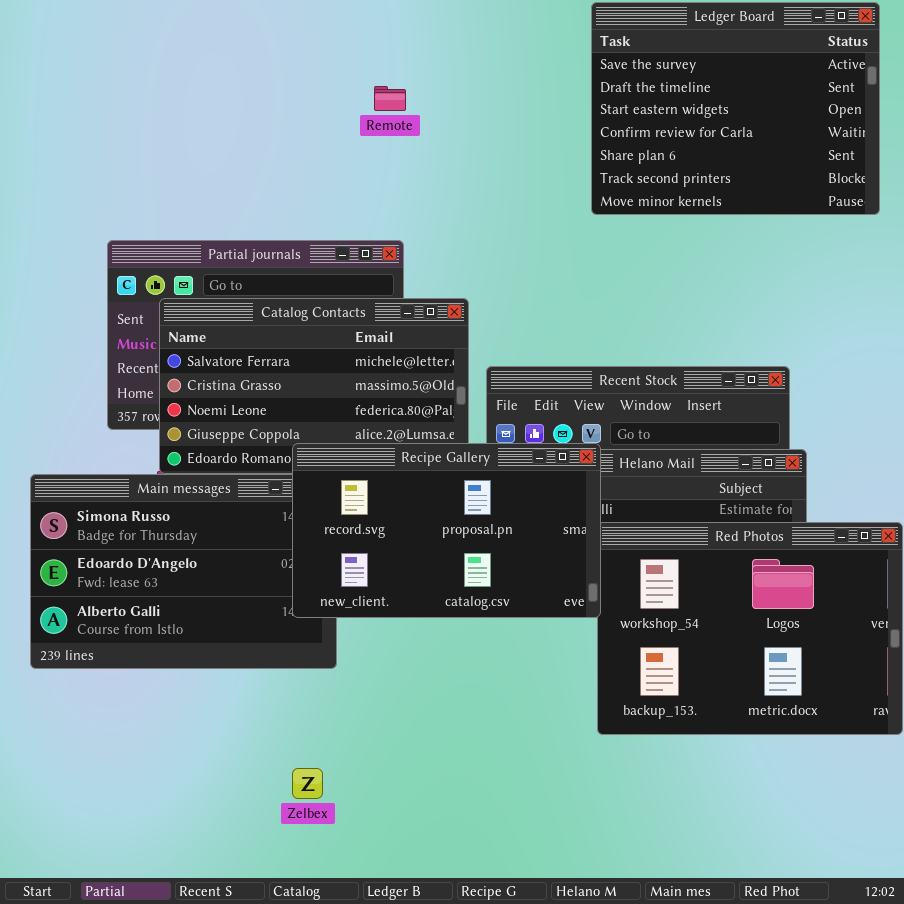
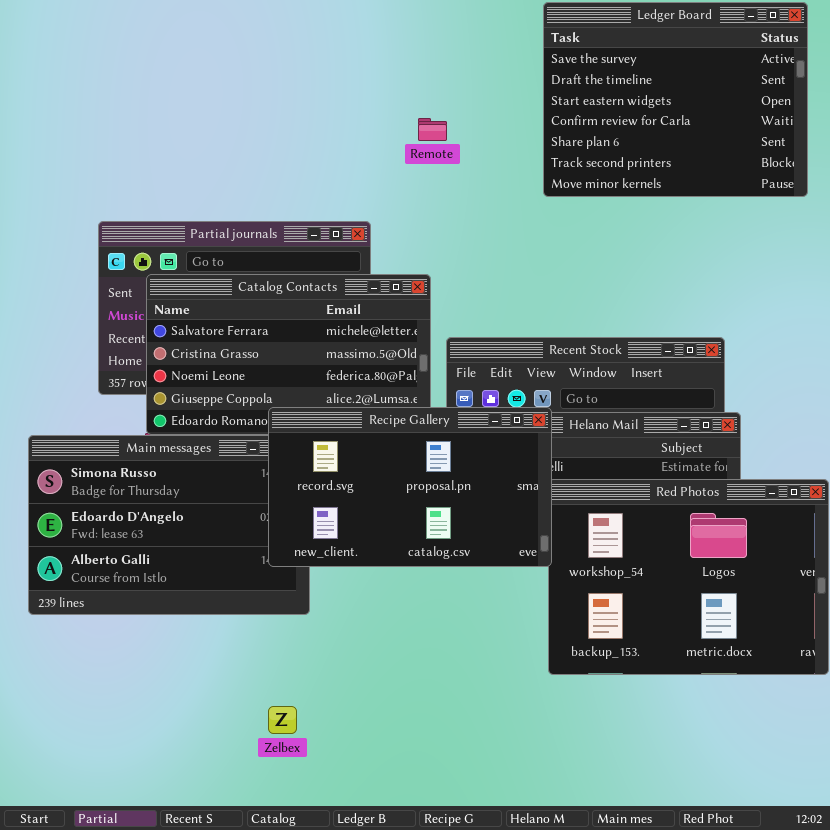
Remote: [374,86,406,111] -> [418,118,447,141], moved

